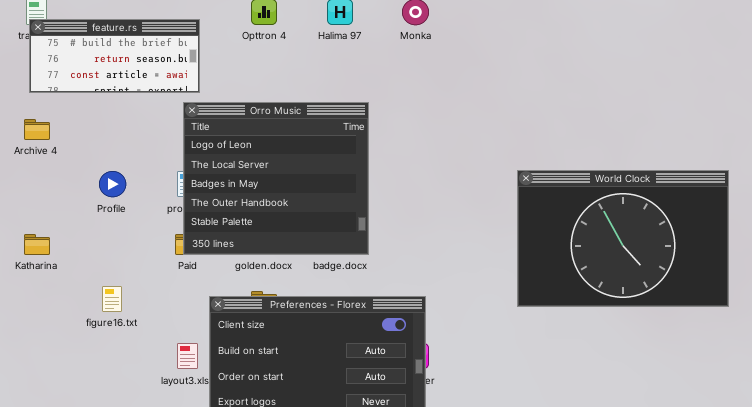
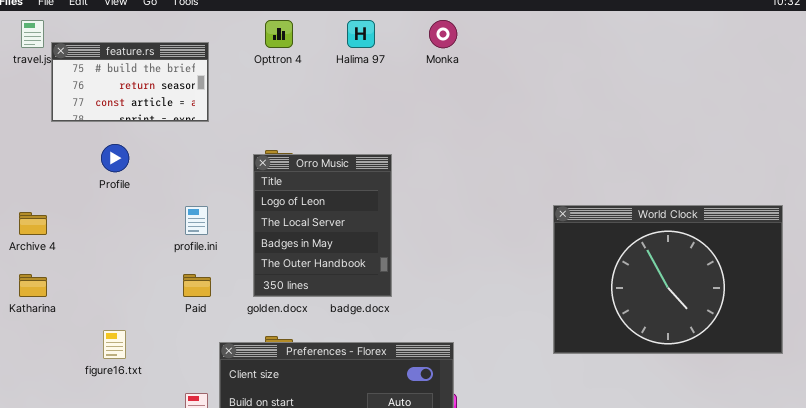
feature.rs: [29,19,200,93] -> [51,42,209,122], resized
Orro Music: [183,102,369,255] -> [253,154,392,297], resized
Archive 4: [24,119,50,140] -> [19,212,47,235], moved
Profile: [99,171,126,197] -> [101,144,129,172], moved

